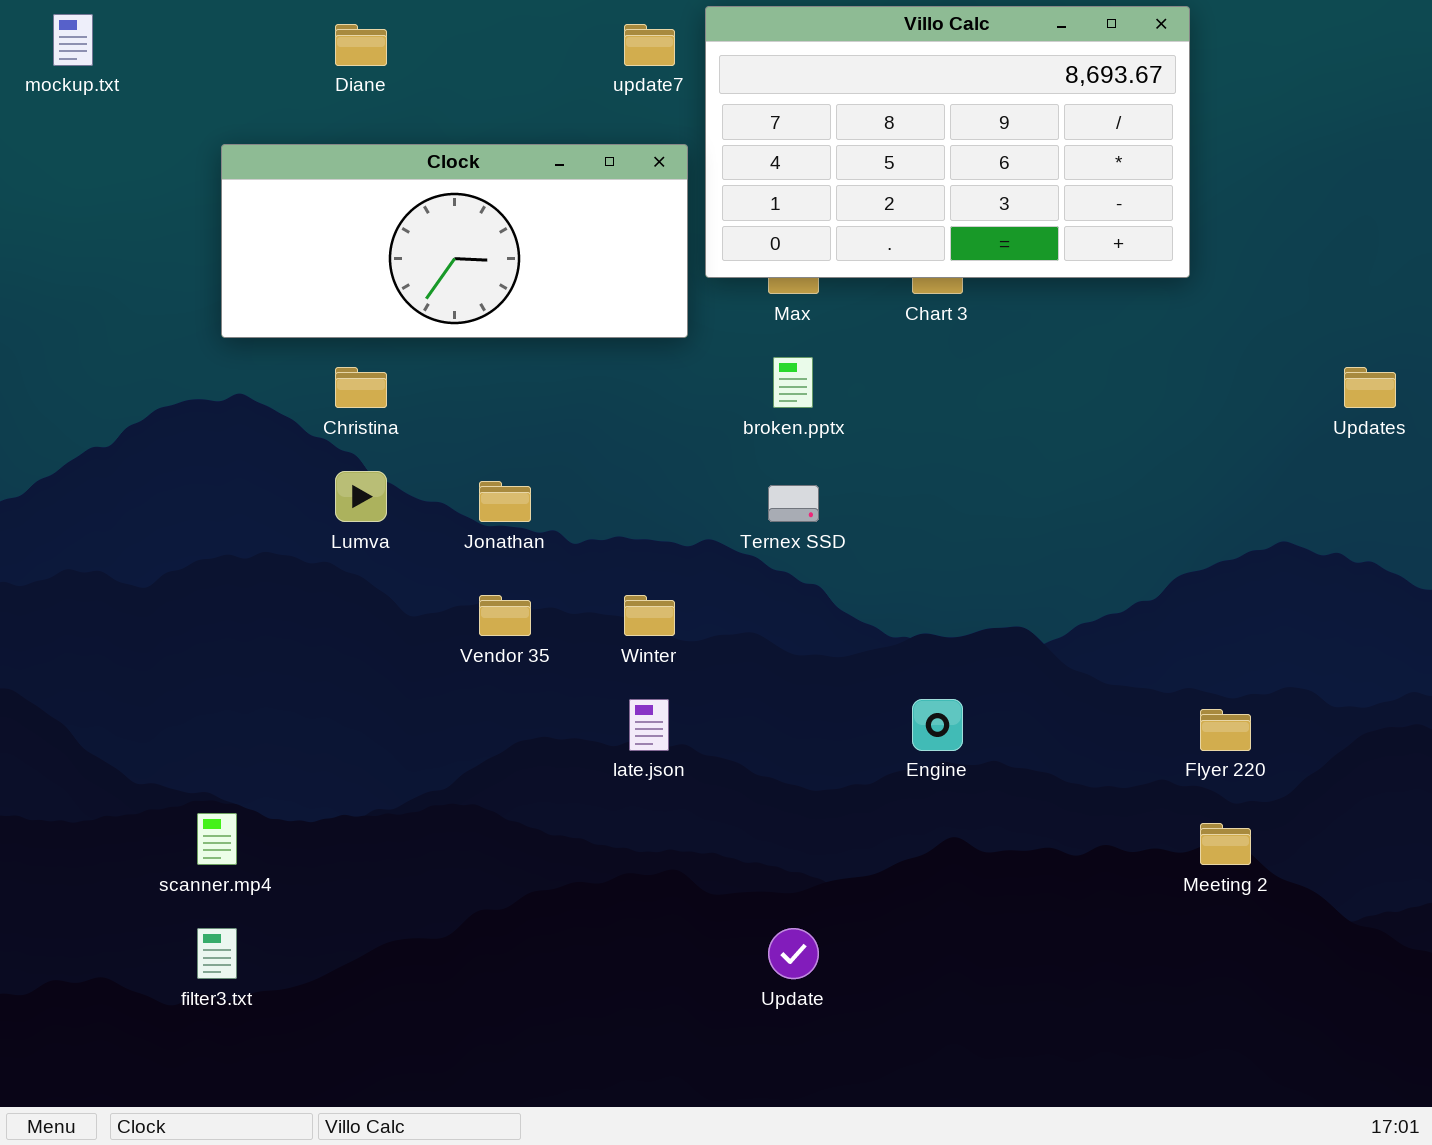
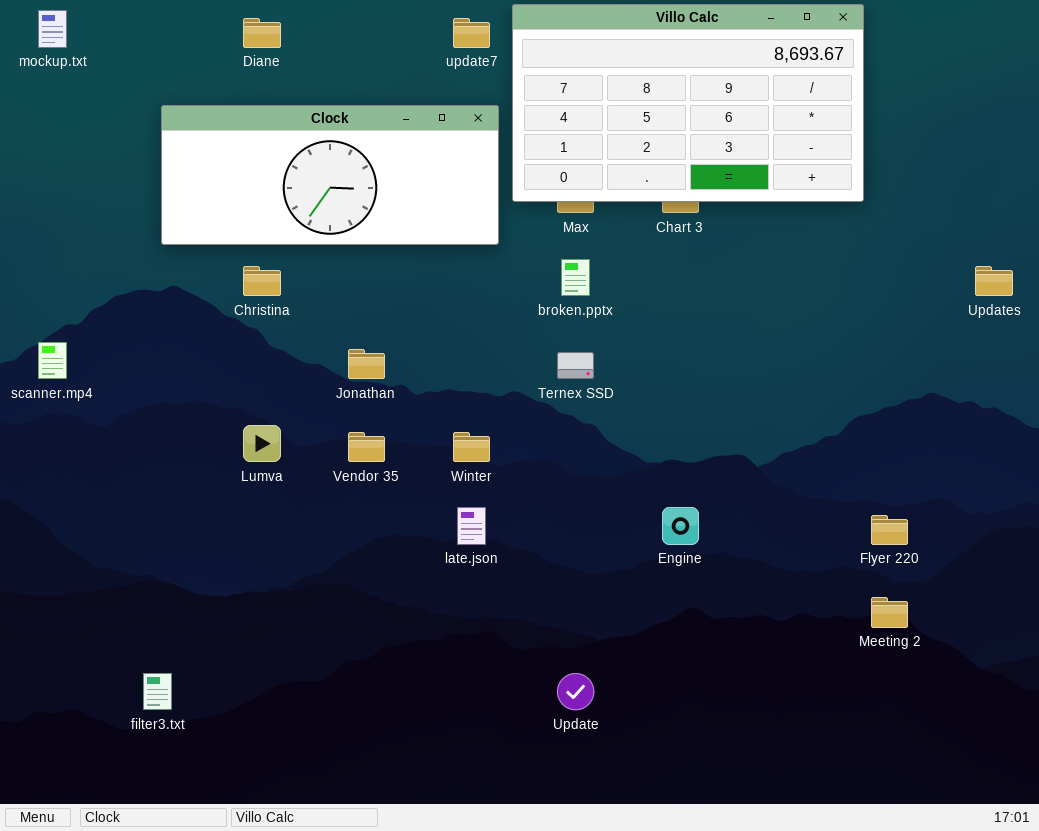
Lumva: [335,471,387,522] -> [243,425,281,462], moved
scanner.mp4: [197,813,237,865] -> [38,342,67,379], moved

